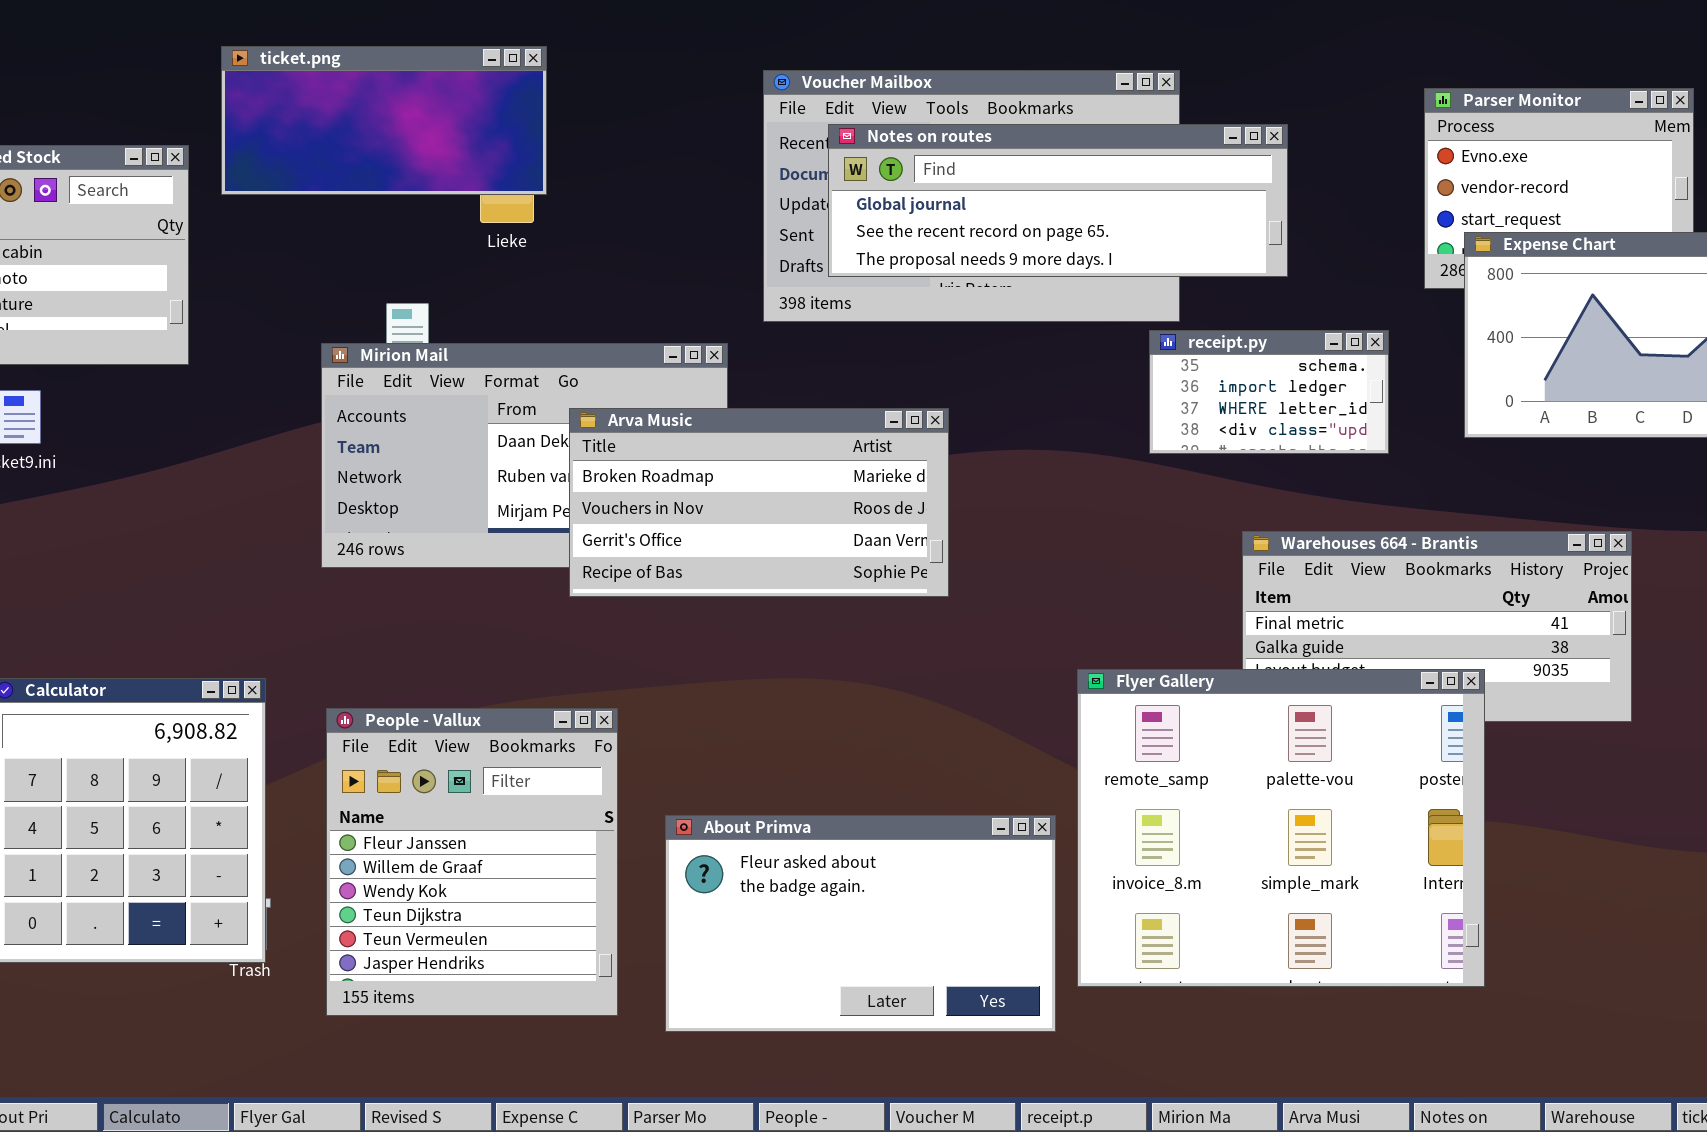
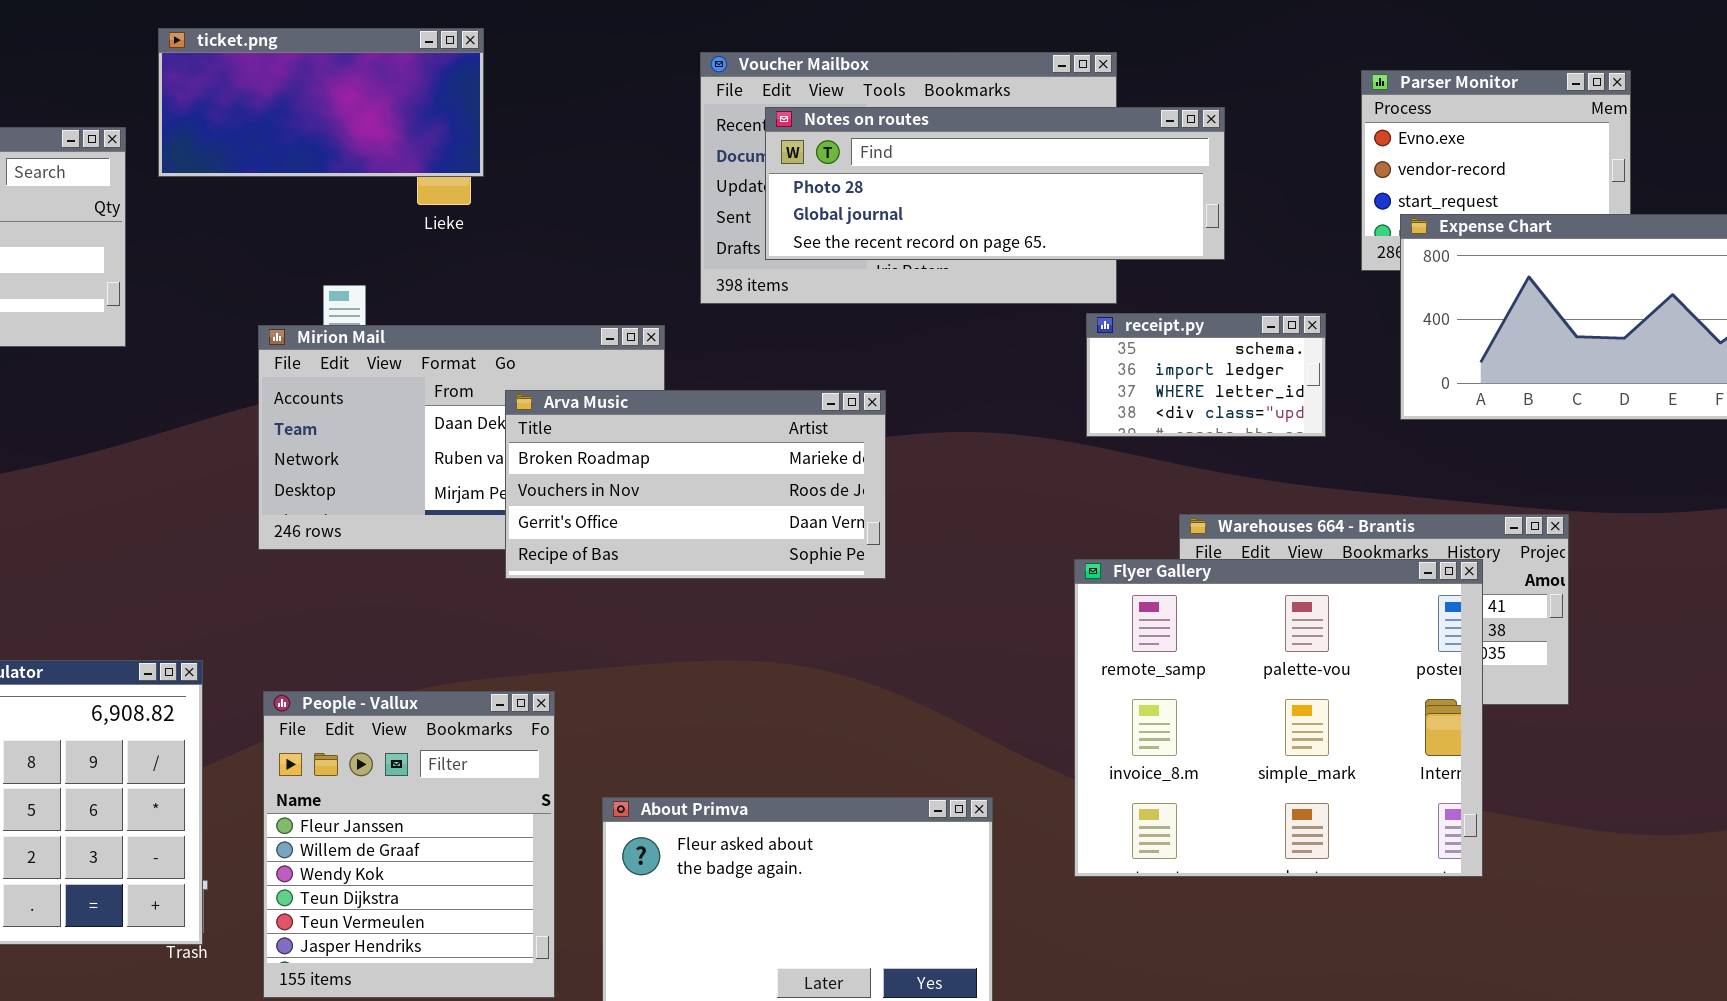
Notes on routes: [828,124,1288,277] -> [765,107,1225,260], scrolled up 1 row
Flyer Gallery: [1077,669,1485,987] -> [1074,559,1483,877], moved

